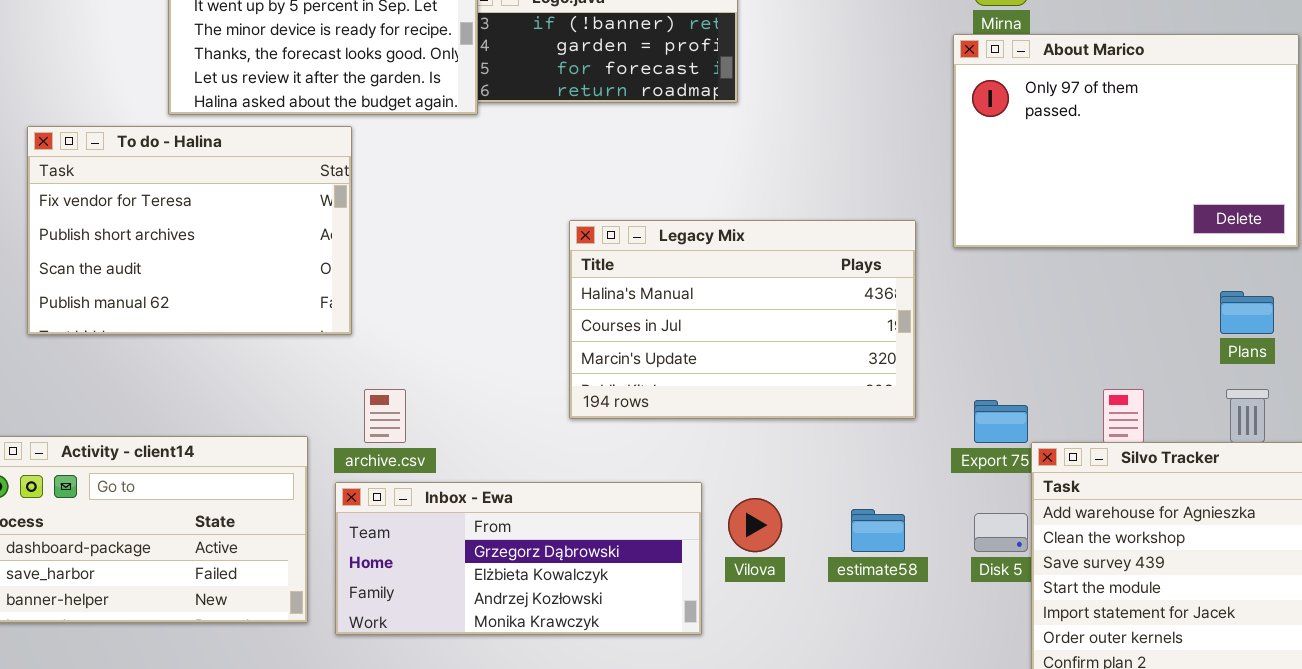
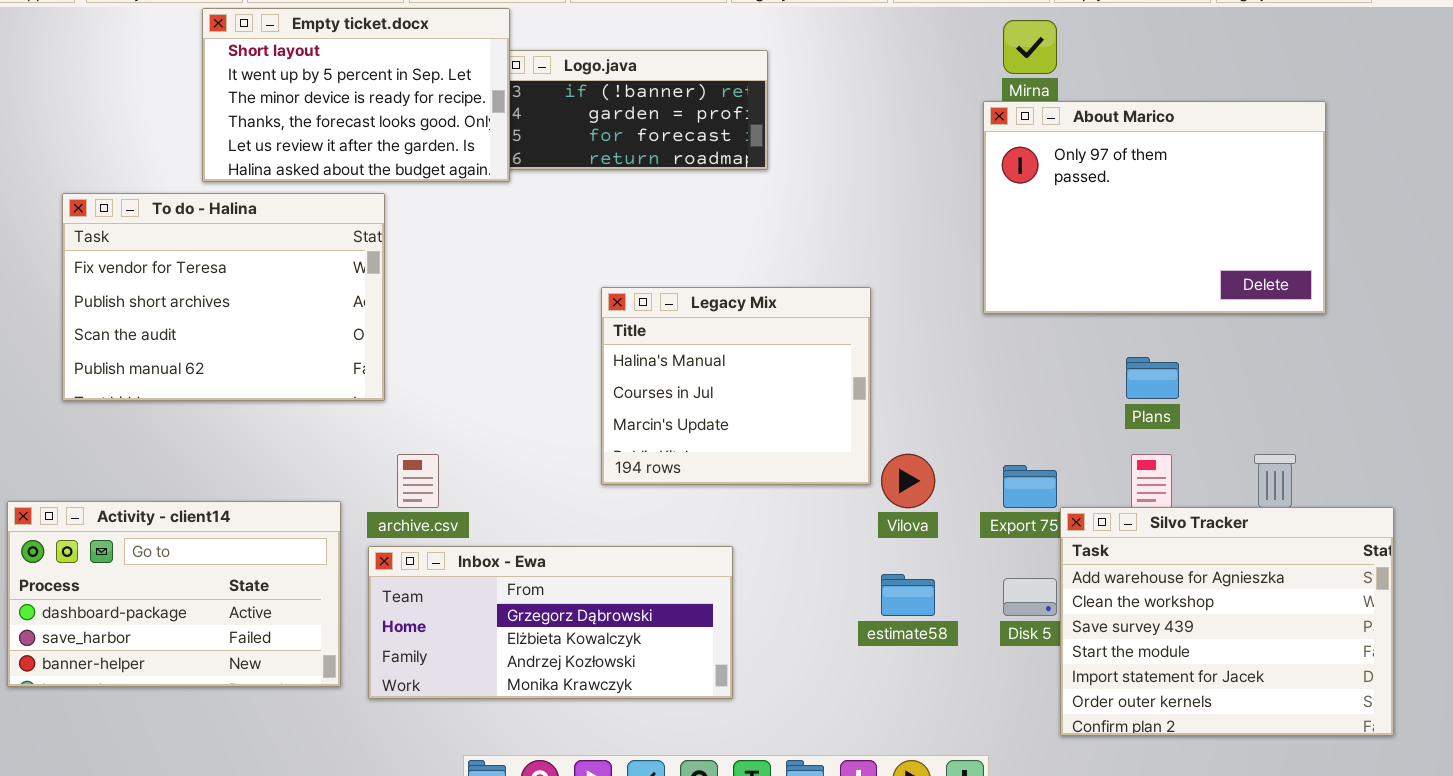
Legacy Mix: [569,220,916,419] -> [601,287,871,485], resized
Plans: [1220,291,1274,334] -> [1126,357,1179,399], moved
Vilova: [728,498,782,552] -> [881,454,935,508], moved

